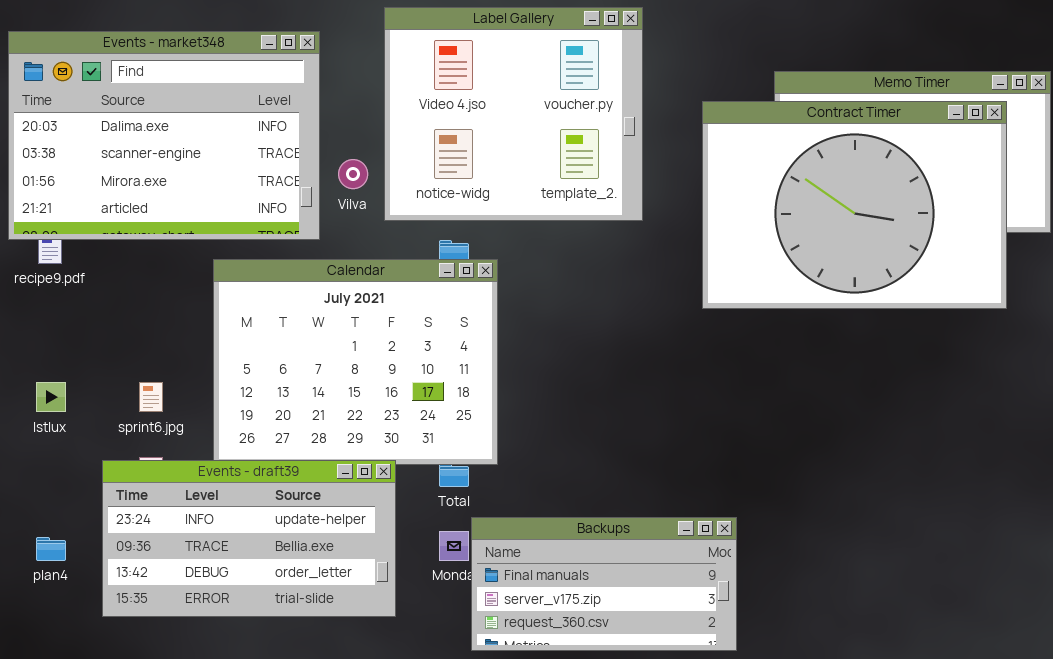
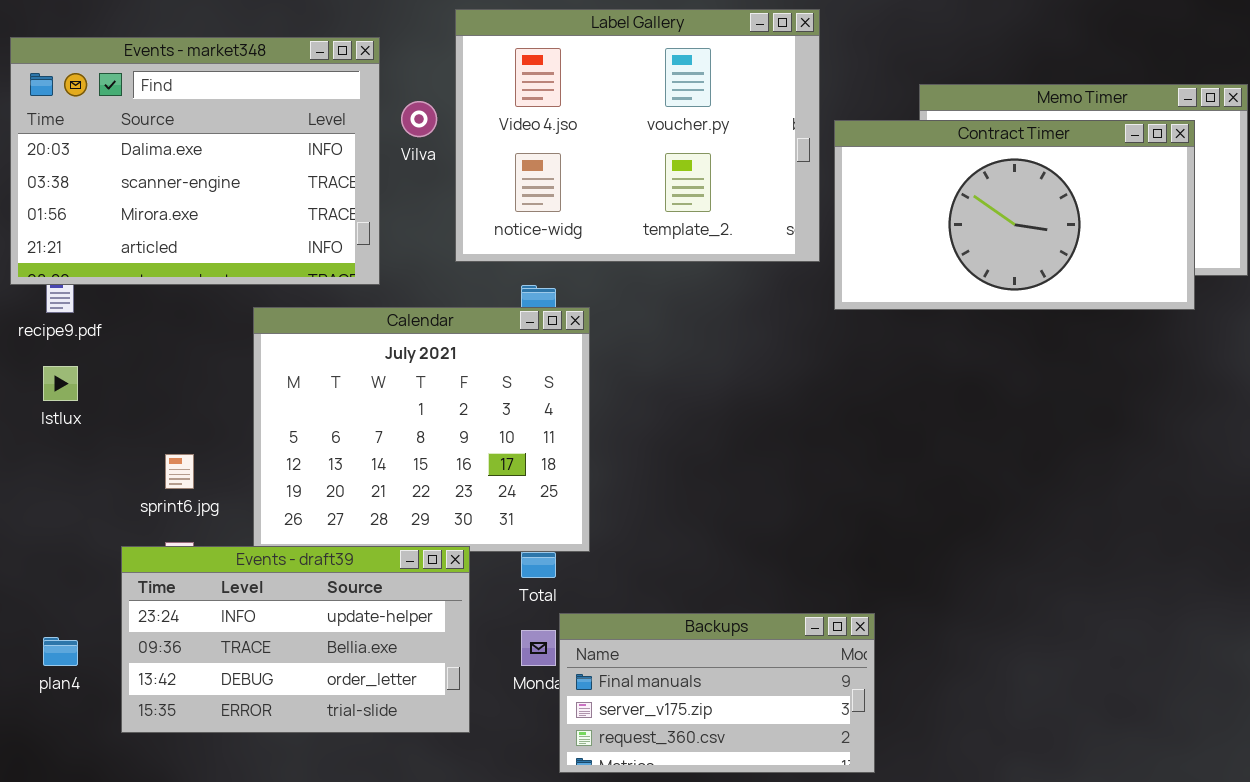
Label Gallery: [384,7,643,221] -> [455,9,820,262], resized
Contract Timer: [702,101,1007,309] -> [834,120,1195,310], resized
Vilva: [338,159,368,189] -> [401,101,437,137], moved
Istlux: [36,382,66,412] -> [43,366,78,401], moved

